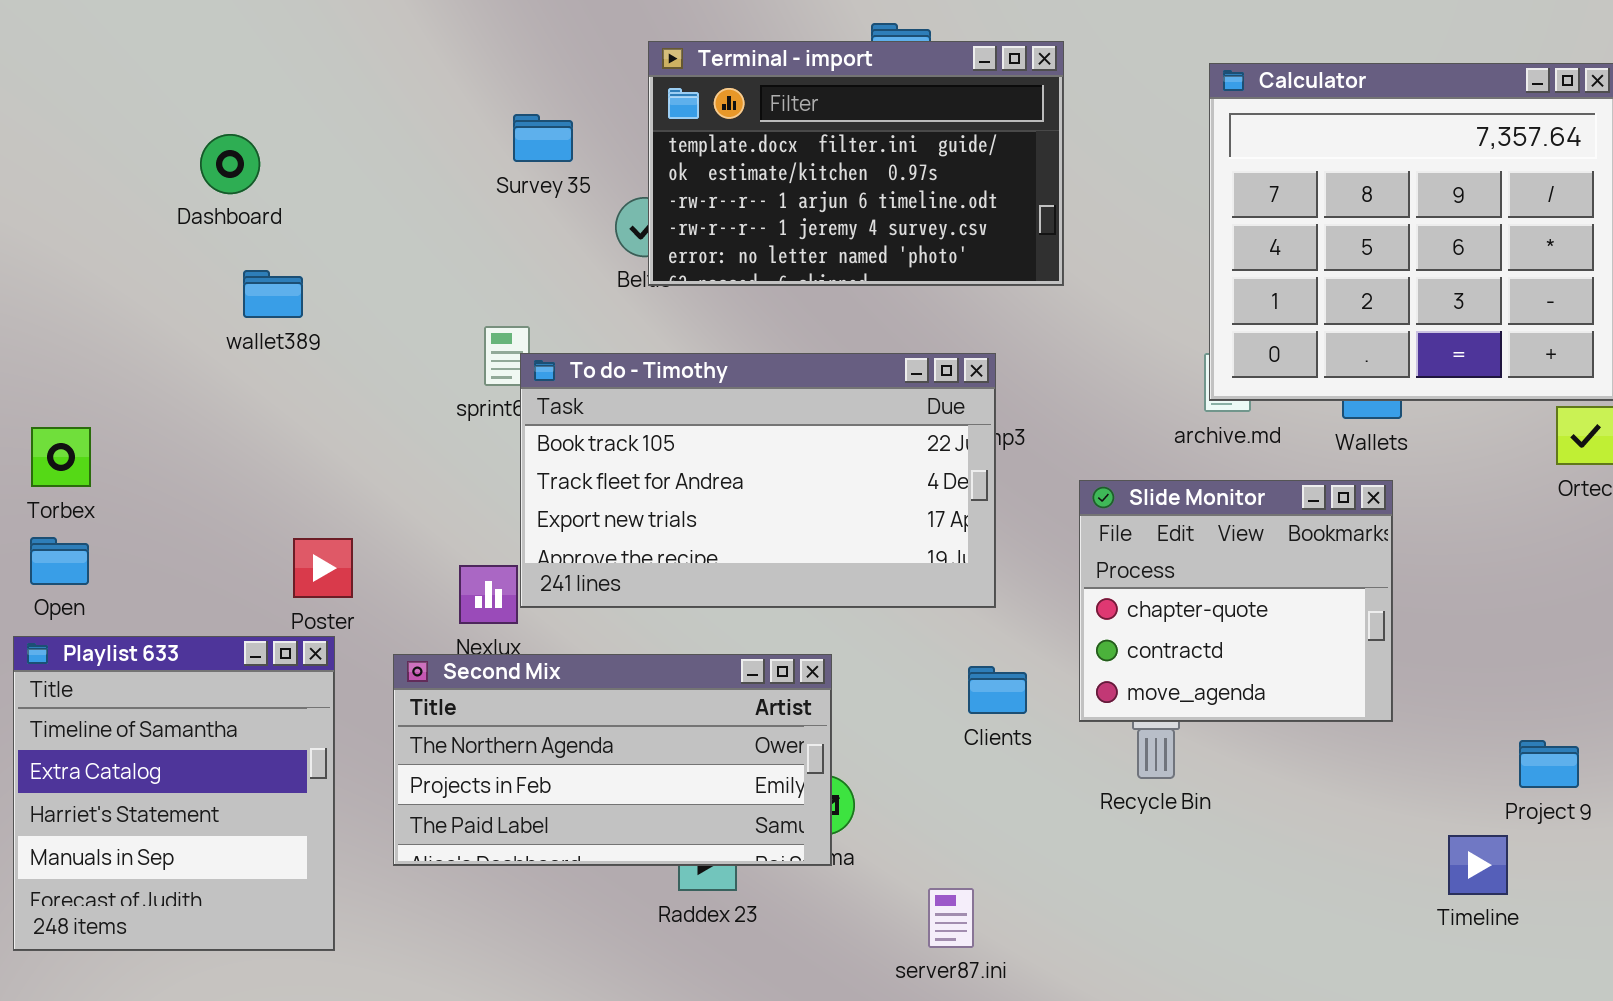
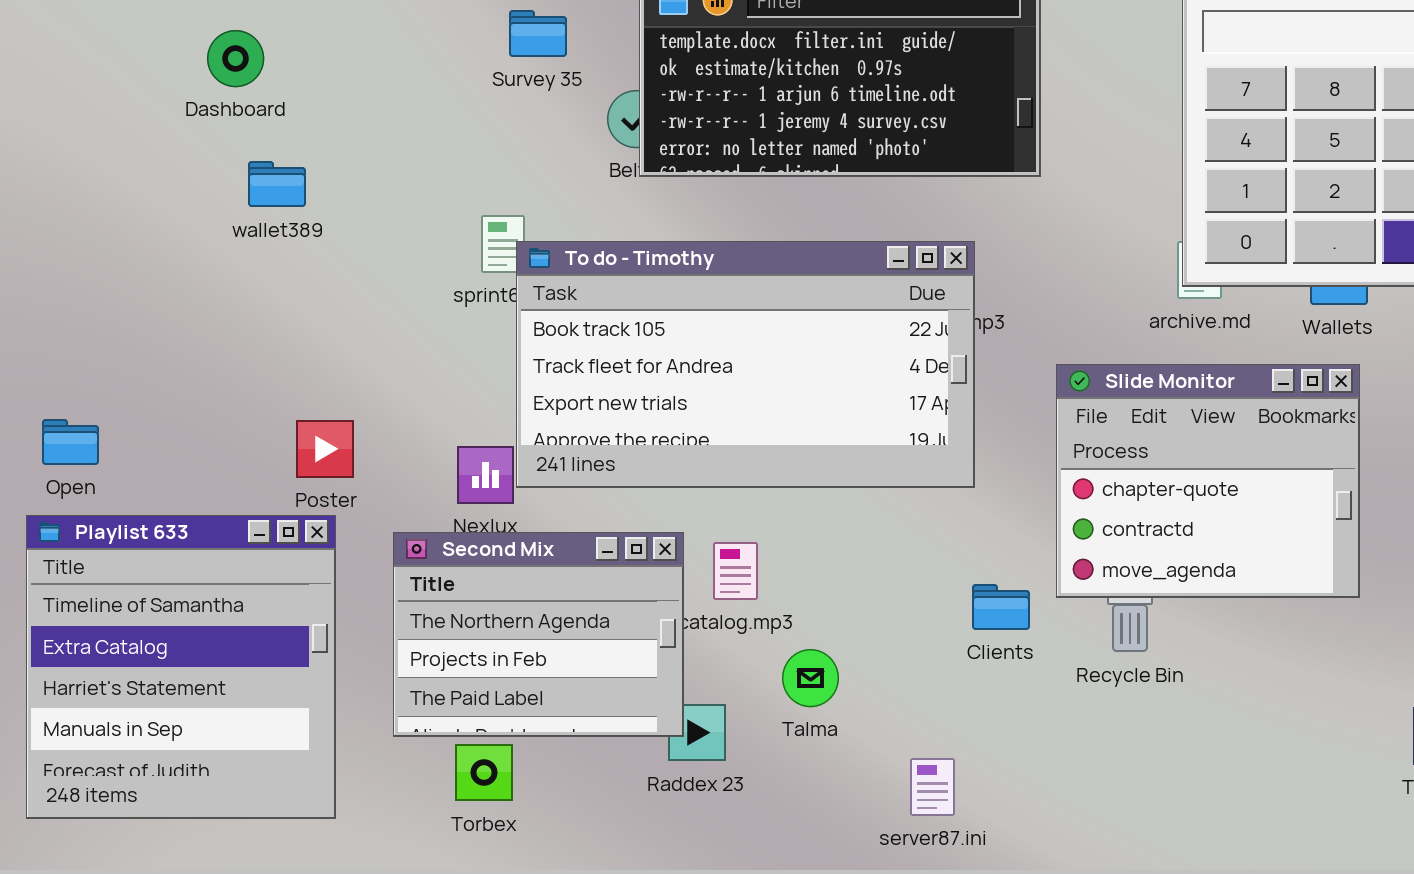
Torbex: [31,427,91,487] -> [455,744,513,801], moved
Second Mix: [393,654,832,866] -> [393,532,684,737], resized
Clients: [968,666,1027,714] -> [972,584,1030,630], moved

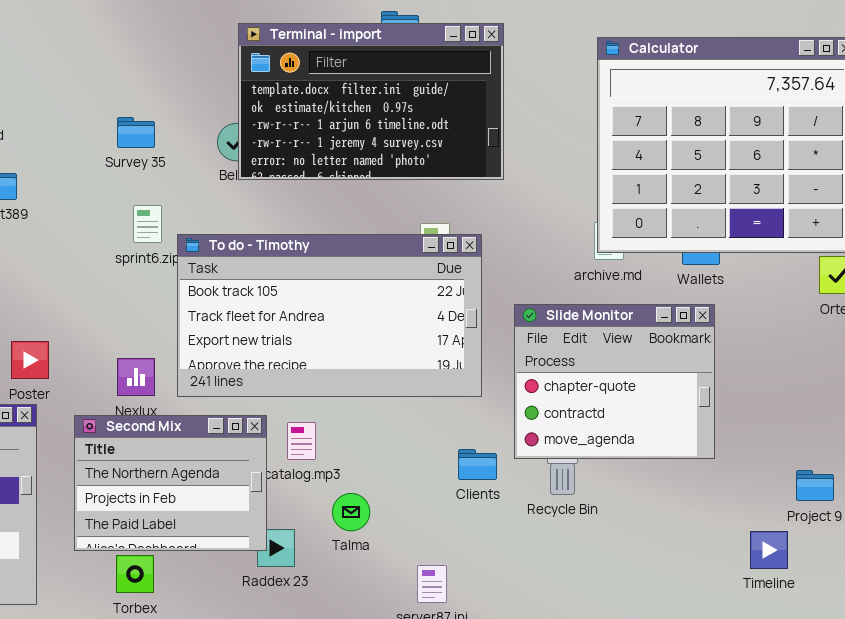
Survey 35: [509,10,567,57] -> [117,117,155,148], moved
To do - Timothy: [516,241,975,488] -> [177,234,482,397], moved

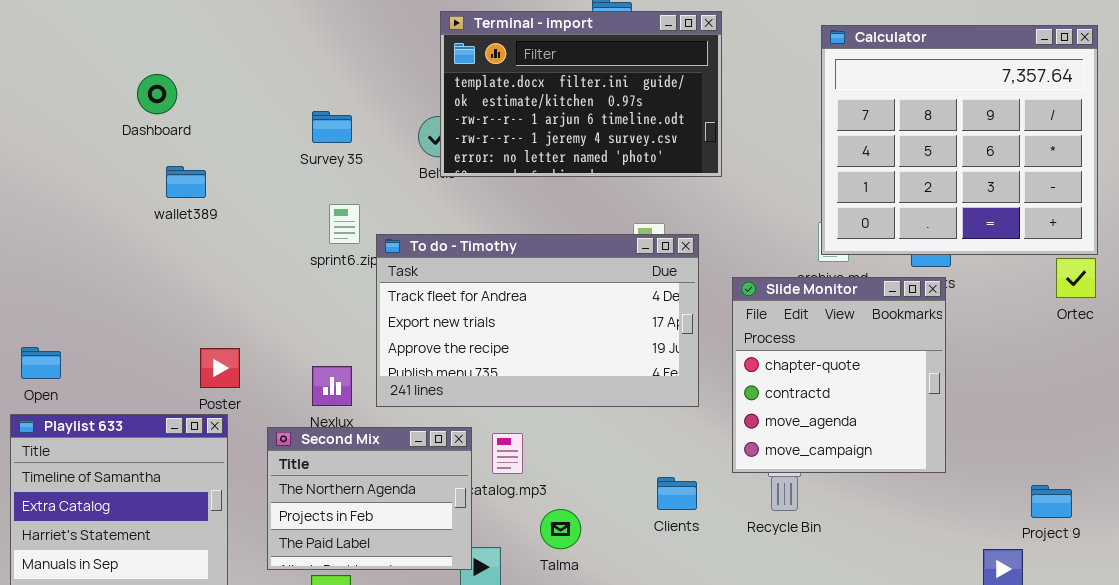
To do - Timothy: [177,234,482,397] -> [376,234,699,407], scrolled down 1 row
Slide Monitor: [514,304,715,459] -> [732,277,946,473], resized
Clients: [458,449,497,480] -> [657,477,697,510], moved

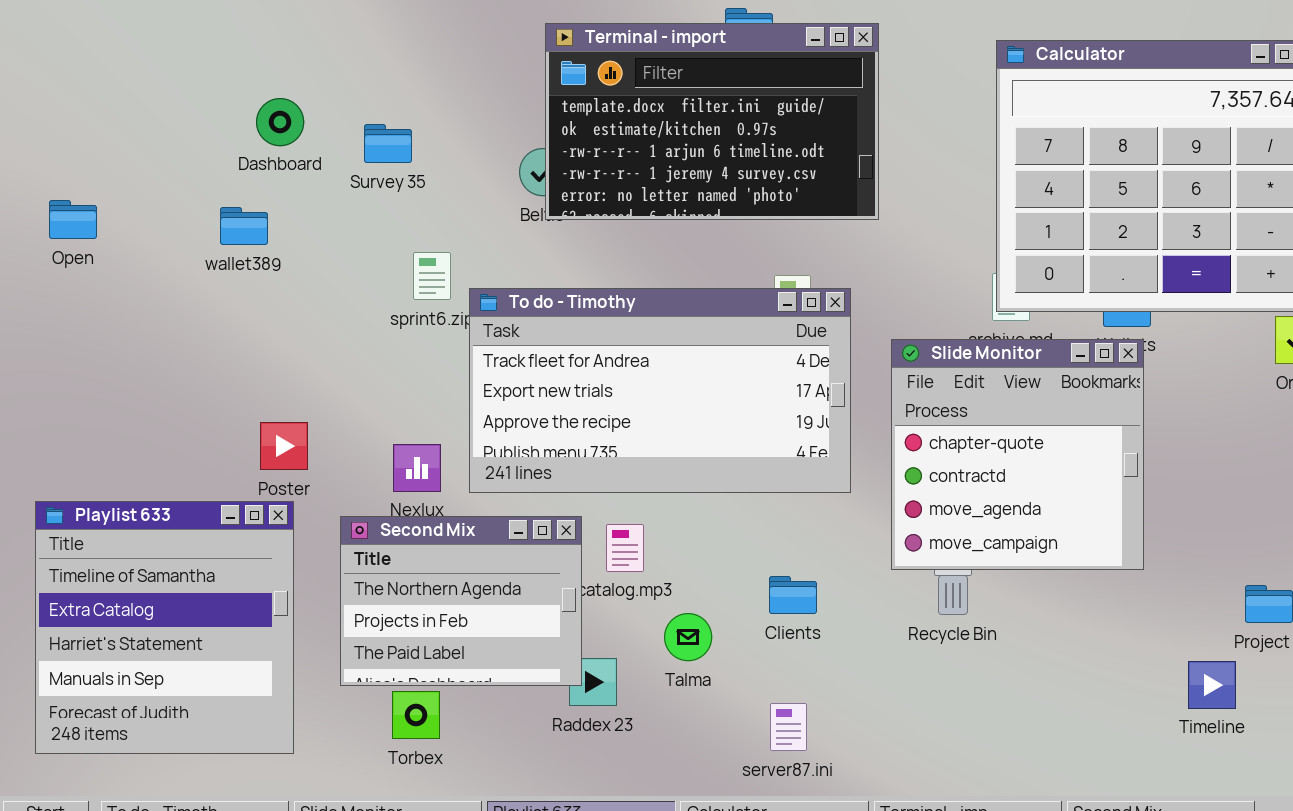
Dashboard: [137,74,177,114] -> [256,98,304,146], moved
Survey 35: [312,111,352,143] -> [364,124,412,163], moved
Open: [21,347,61,379] -> [49,200,97,239], moved
Clients: [657,477,697,510] -> [769,576,817,614], moved

